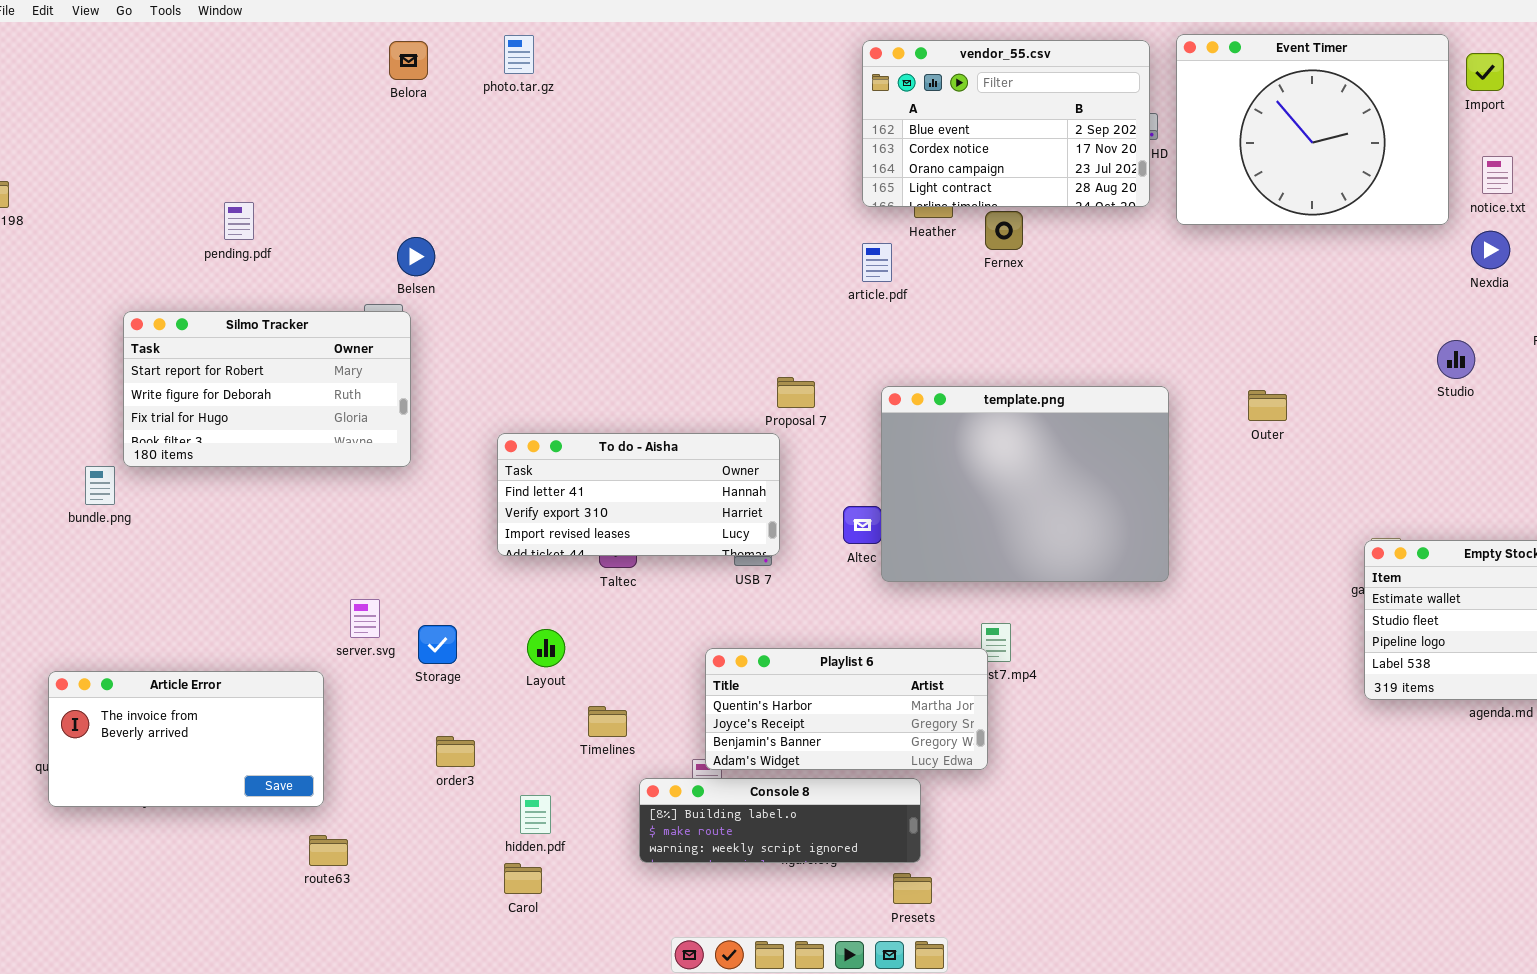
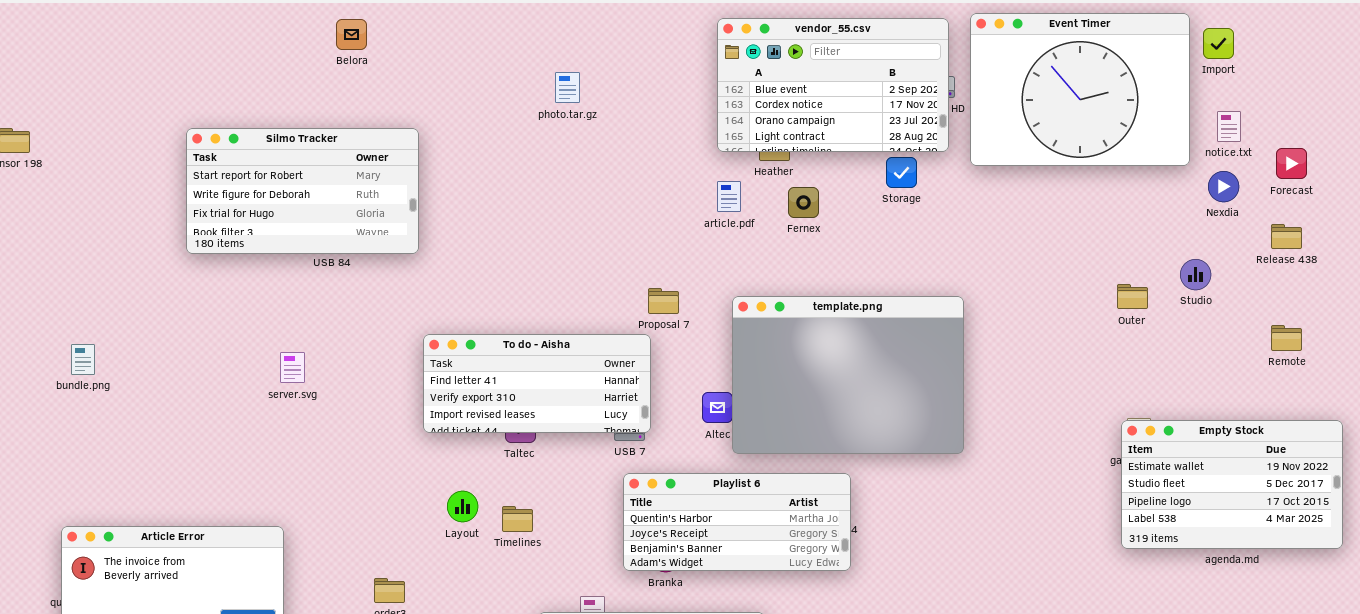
photo.tar.gz: [504,35,534,74] -> [555,72,580,103], moved
Fernex: [985,211,1023,250] -> [788,187,819,218], moved
Silmo Tracker: [123,311,411,467] -> [186,128,419,254], moved
Outer: [1248,390,1287,421] -> [1117,284,1148,309], moved
bundle.png: [85,466,115,505] -> [71,344,95,375], moved
server.svg: [350,599,380,638] -> [280,352,305,383], moved
Storage: [418,625,457,664] -> [886,157,917,188], moved
Playlist 6: [705,648,988,770] -> [623,473,851,571], moved
Timelines: [588,706,627,737] -> [502,506,533,532], moved

